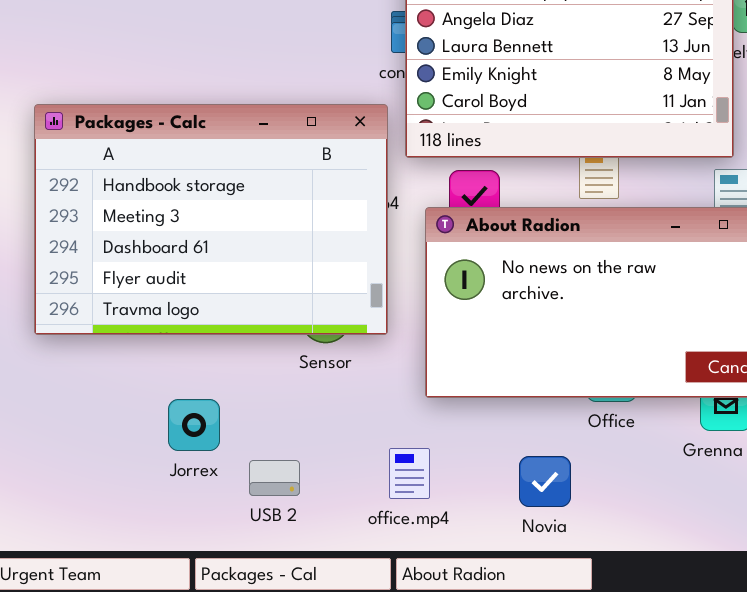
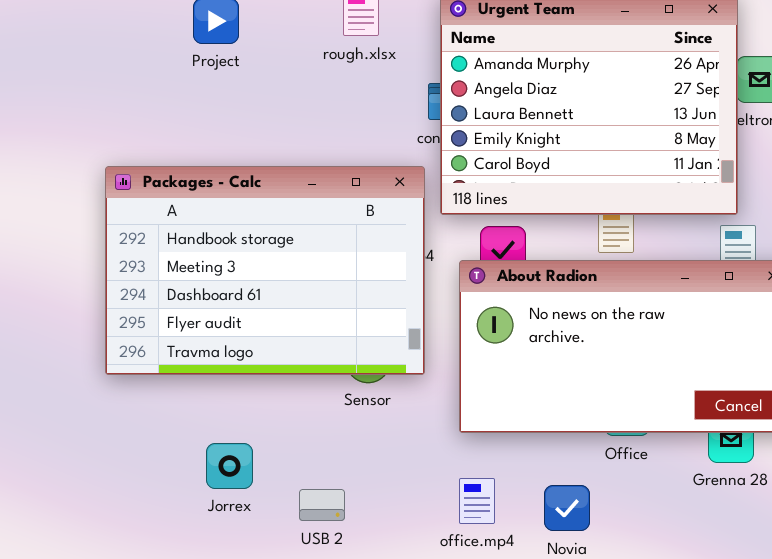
Jorrex: [168,399,220,451] -> [206,443,253,489], moved
office.mp4: [389,448,430,499] -> [459,478,495,524], moved

